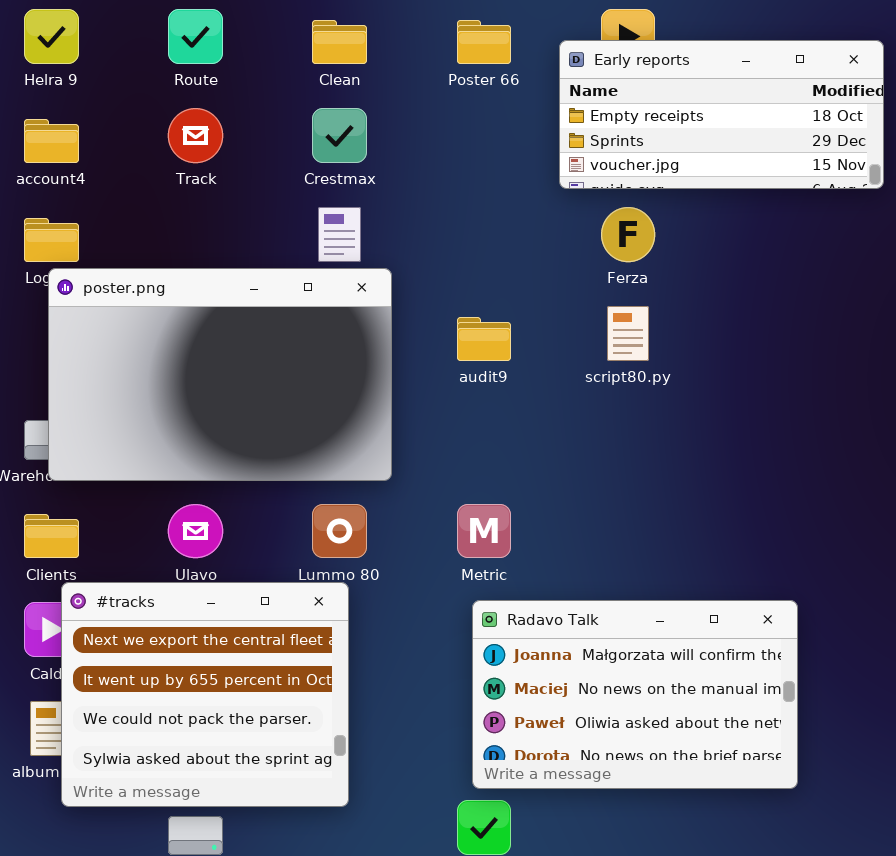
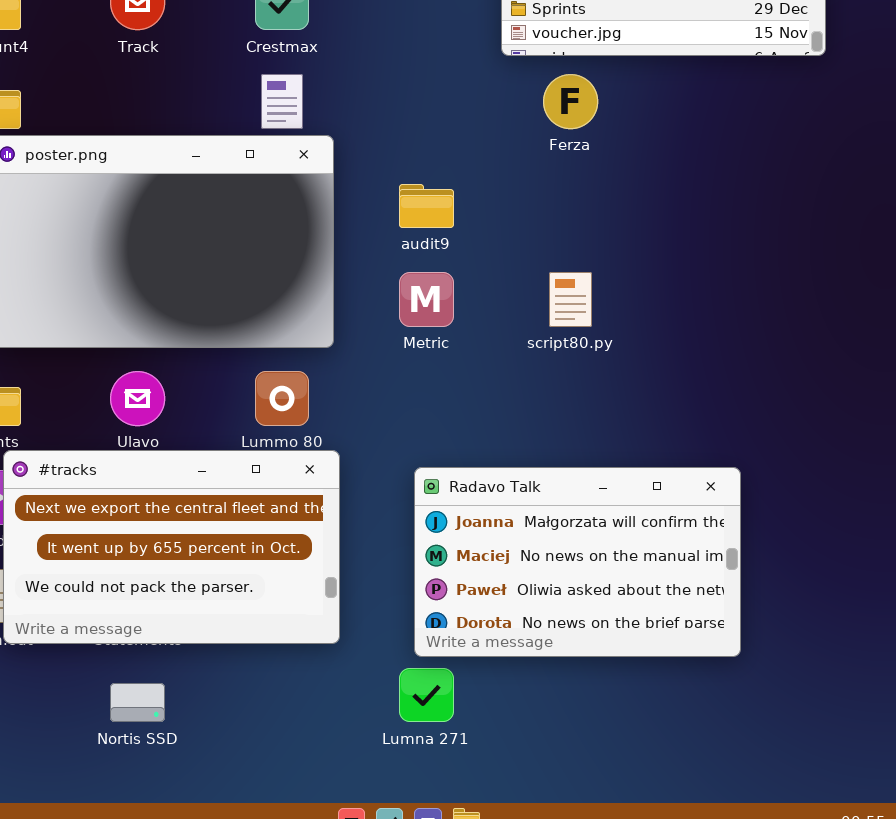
script80.py: [607,306,649,361] -> [549,272,592,327], moved
Metric: [457,504,511,558] -> [399,272,454,327], moved
#tracks: [61,582,349,807] -> [3,450,340,644], resized

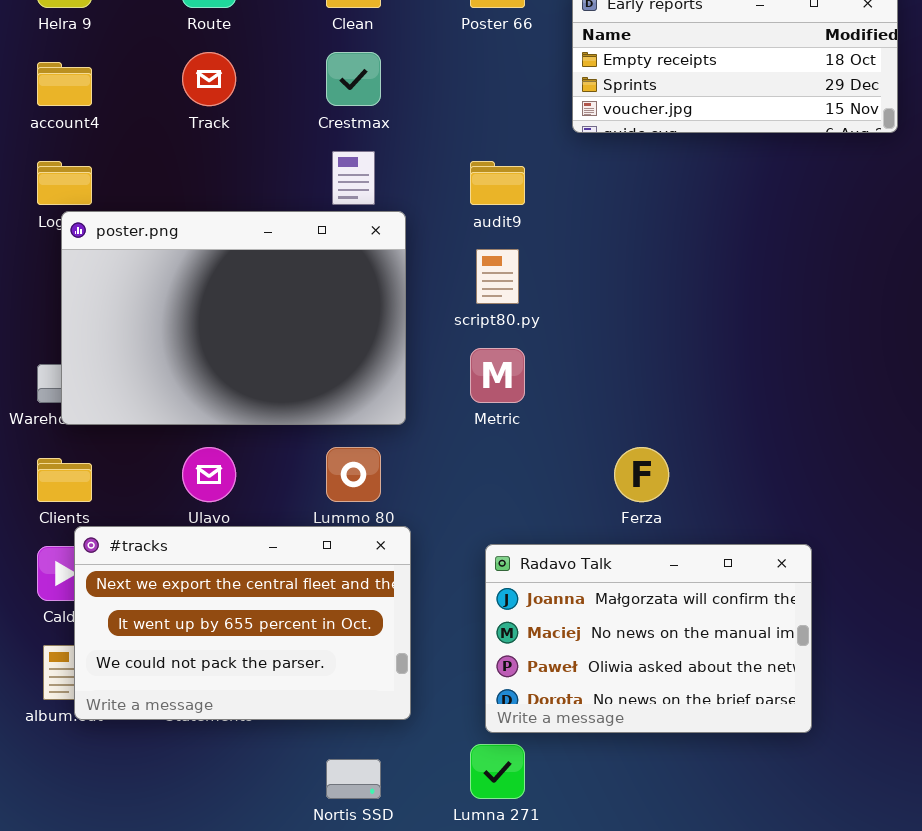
Ferza: [543,74,598,129] -> [614,447,669,502], moved
audit9: [399,184,454,228] -> [470,161,525,205], moved
script80.py: [549,272,592,327] -> [476,249,519,304], moved
Nortis SSD: [110,683,165,722] -> [326,759,381,799], moved

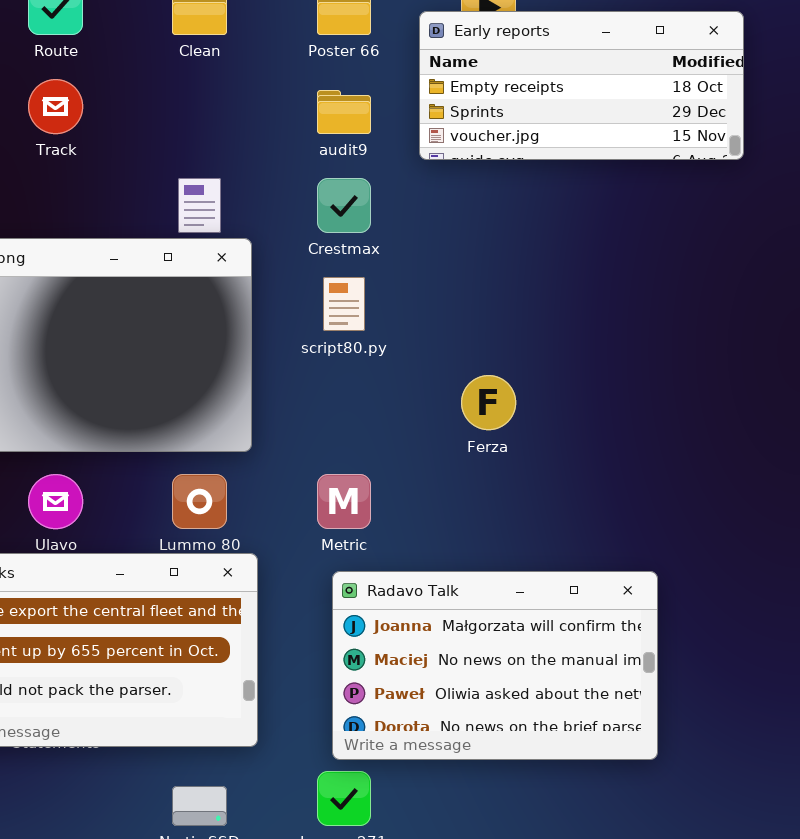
Crestmax: [326,52,381,106] -> [317,178,371,233], moved
audit9: [470,161,525,205] -> [317,90,371,134], moved
Metric: [470,348,525,403] -> [317,474,371,529], moved
Ferza: [614,447,669,502] -> [461,375,516,430], moved

